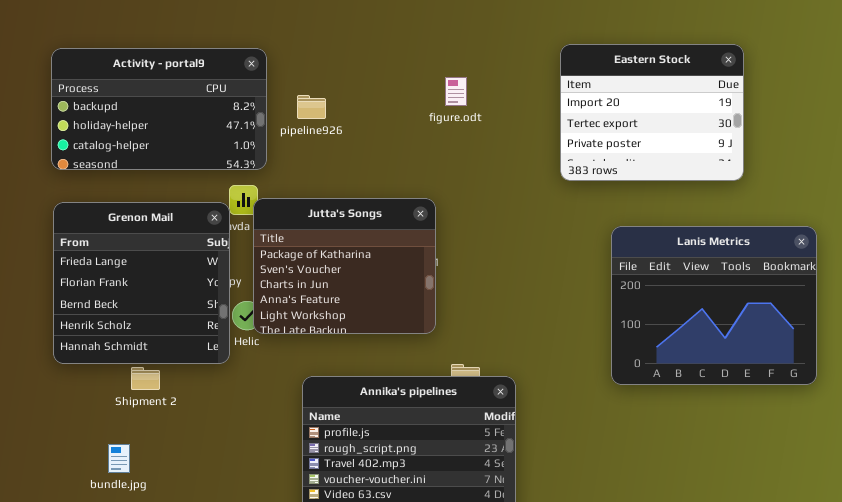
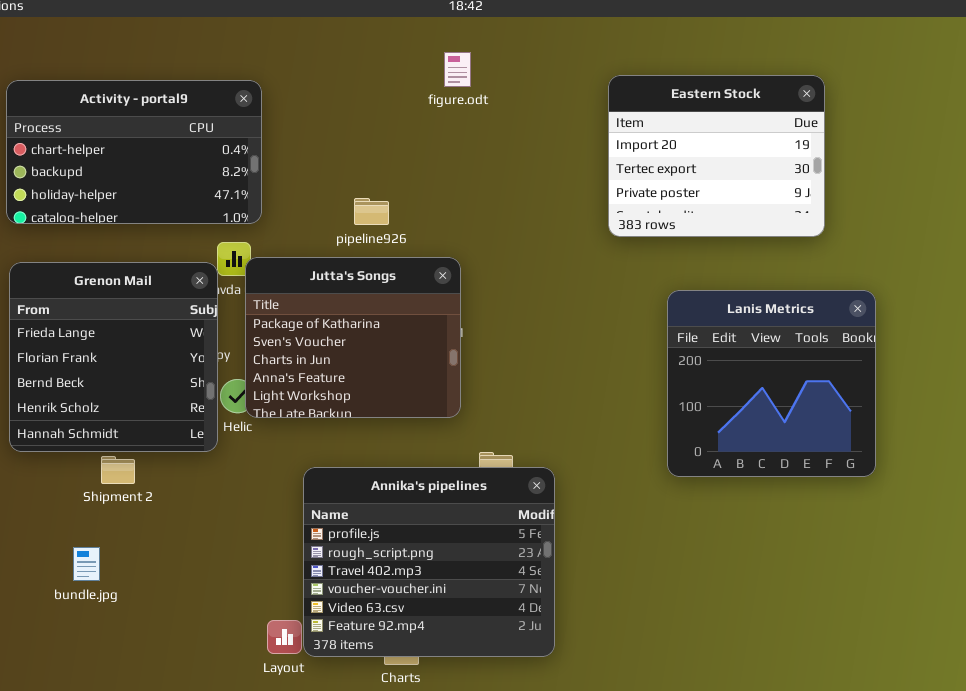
Activity - portal9: [51,48,267,170] -> [6,80,262,224], scrolled up 1 row
figure.odt: [445,77,467,106] -> [444,52,471,87], moved
pipeline926: [297,95,326,119] -> [354,198,389,225], moved
Lanis Metrics: [611,226,817,385] -> [667,290,876,477], resized

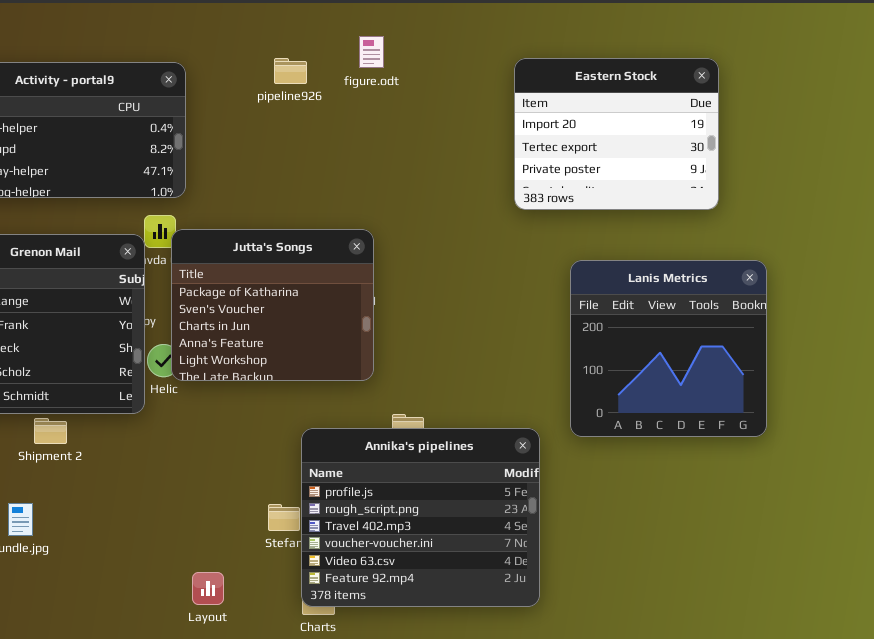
pipeline926: [354,198,389,225] -> [274,58,307,84], moved
Annika's pipelines: [303,467,555,657] -> [301,428,540,607], moved

